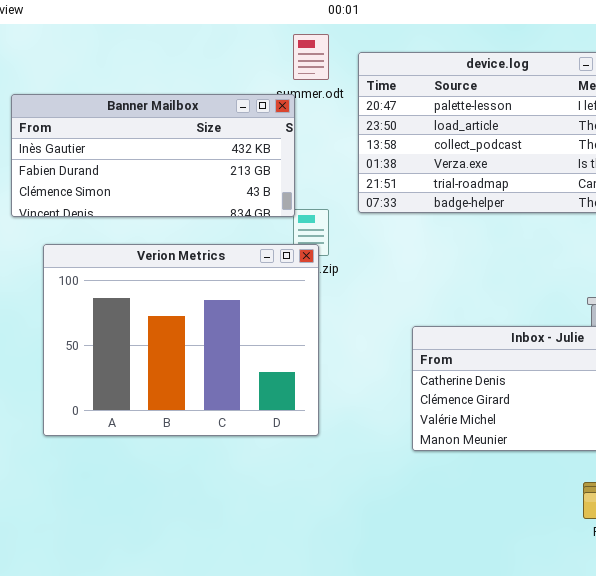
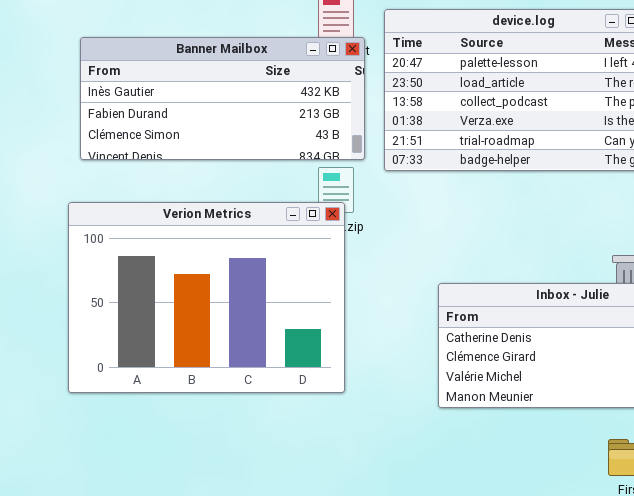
Banner Mailbox: [11,94,295,217] -> [80,37,365,160], moved

